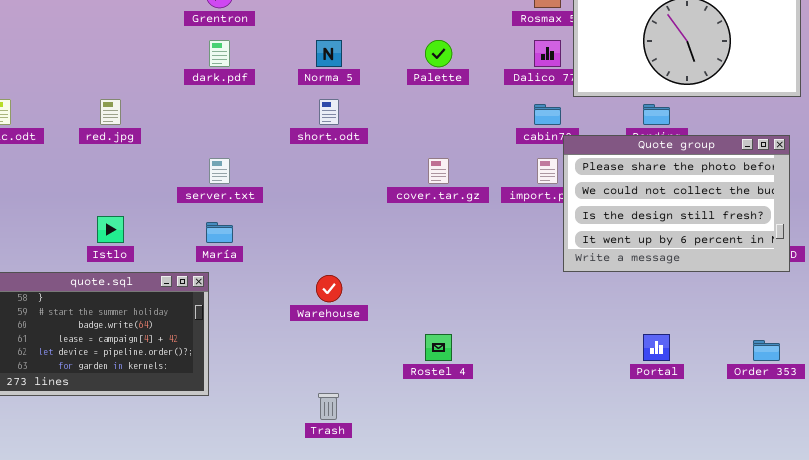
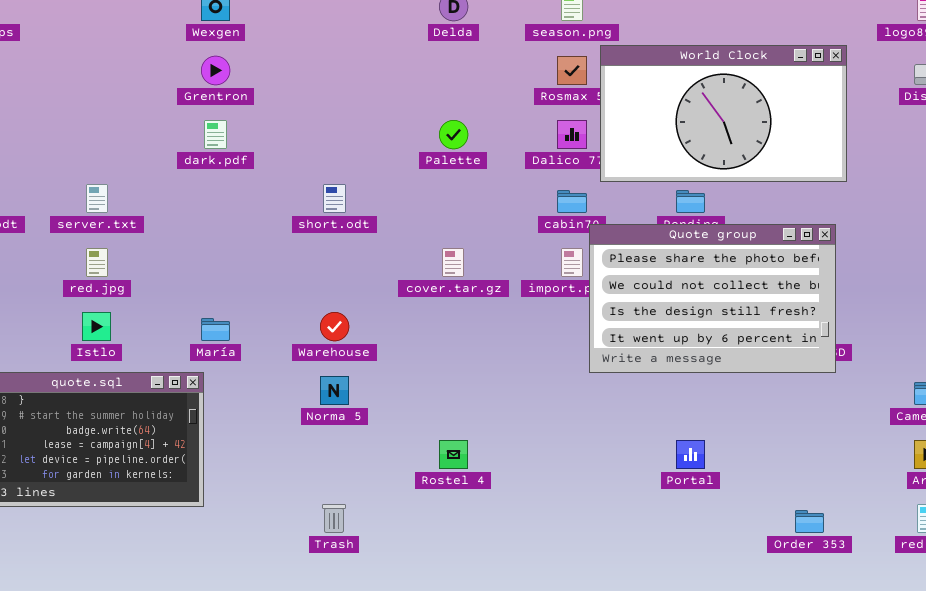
Norma 5: [316,40,342,67] -> [320,376,349,405], moved
red.jpg: [100,99,121,125] -> [86,248,108,277], moved
server.txt: [209,158,230,184] -> [86,184,108,213], moved
Warehouse: [316,275,342,302] -> [320,312,349,341], moved
Order 353: [753,340,780,361] -> [795,510,824,533], moved

